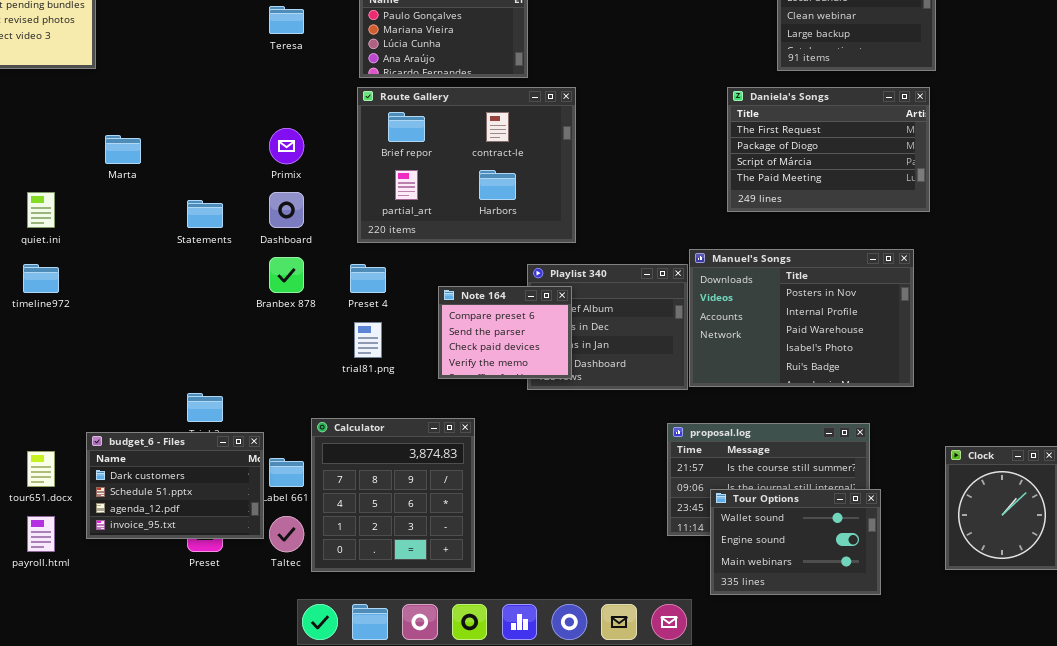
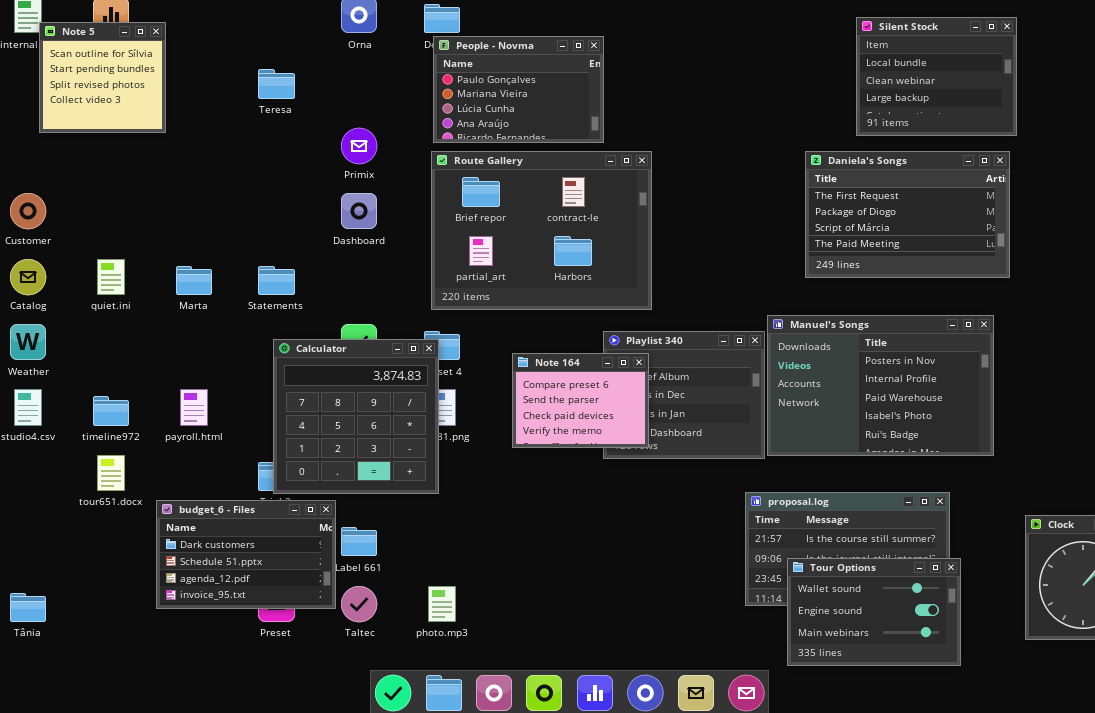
Teresa: [269,6,304,34] -> [258,69,295,99], moved
Primix: [269,128,304,164] -> [341,128,377,164], moved
Marta: [105,135,141,164] -> [176,266,212,295], moved
Dashboard: [269,192,304,228] -> [341,193,377,229], moved
timeline972: [23,264,59,293] -> [93,396,129,426], moved
Calculator: [311,418,475,572] -> [273,339,439,494], moved
tour651.docx: [27,451,55,487] -> [97,455,125,491], moved
payroll.html: [27,516,55,552] -> [180,389,208,426], moved

